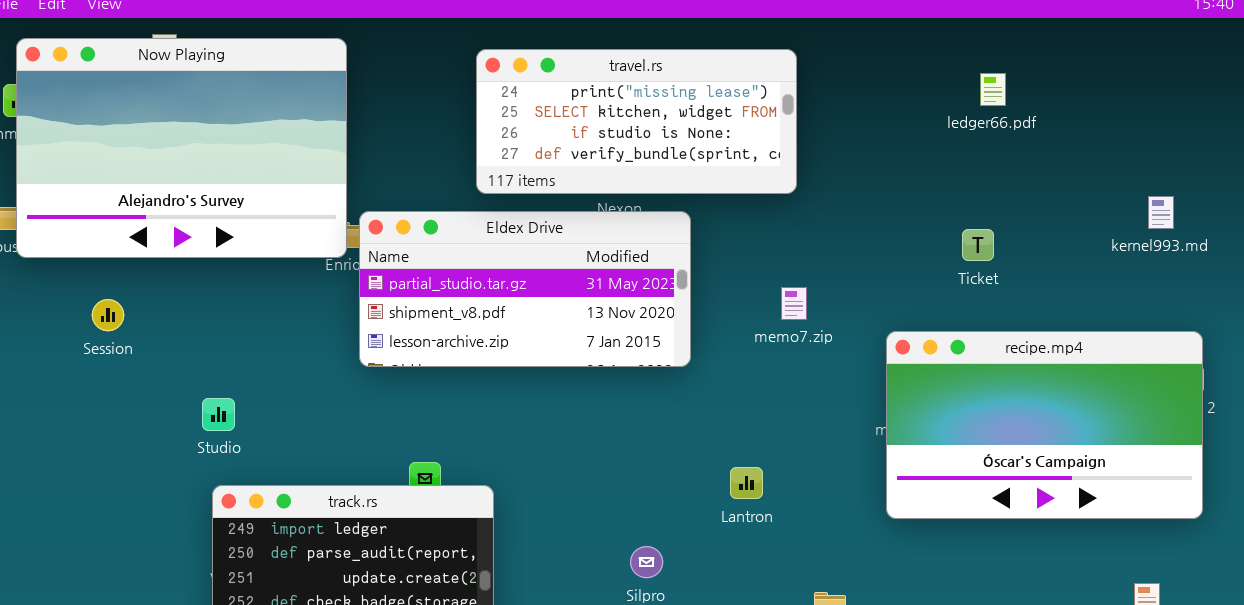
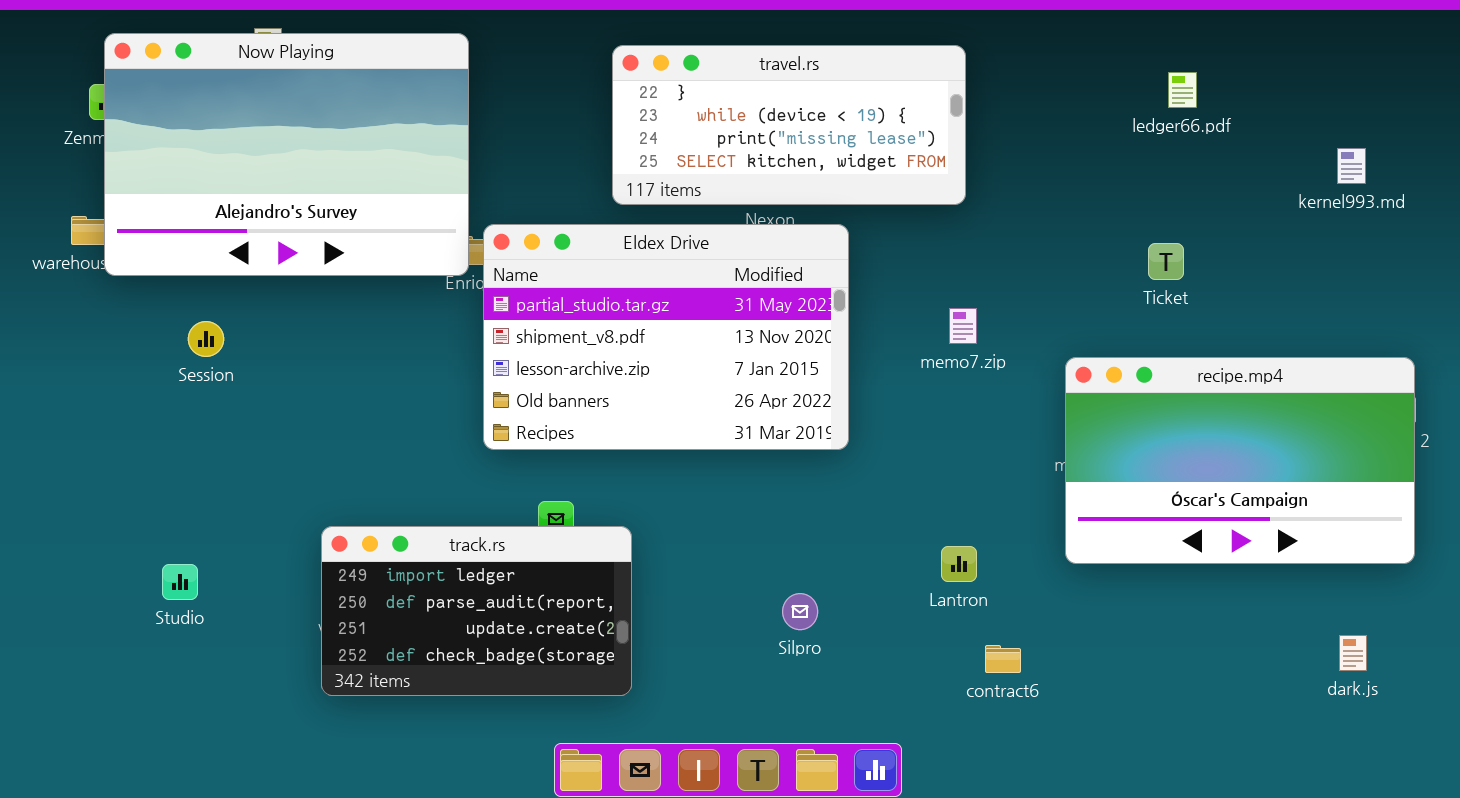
travel.rs: [476,49,797,194] -> [612,45,966,205], scrolled up 2 rows
kernel993.md: [1148,196,1174,229] -> [1337,148,1366,184], moved
Eldex Drive: [359,211,691,367] -> [483,224,849,450], resized
Studio: [202,398,235,431] -> [162,564,198,600], moved
Lantron: [730,467,763,499] -> [941,546,977,582], moved

